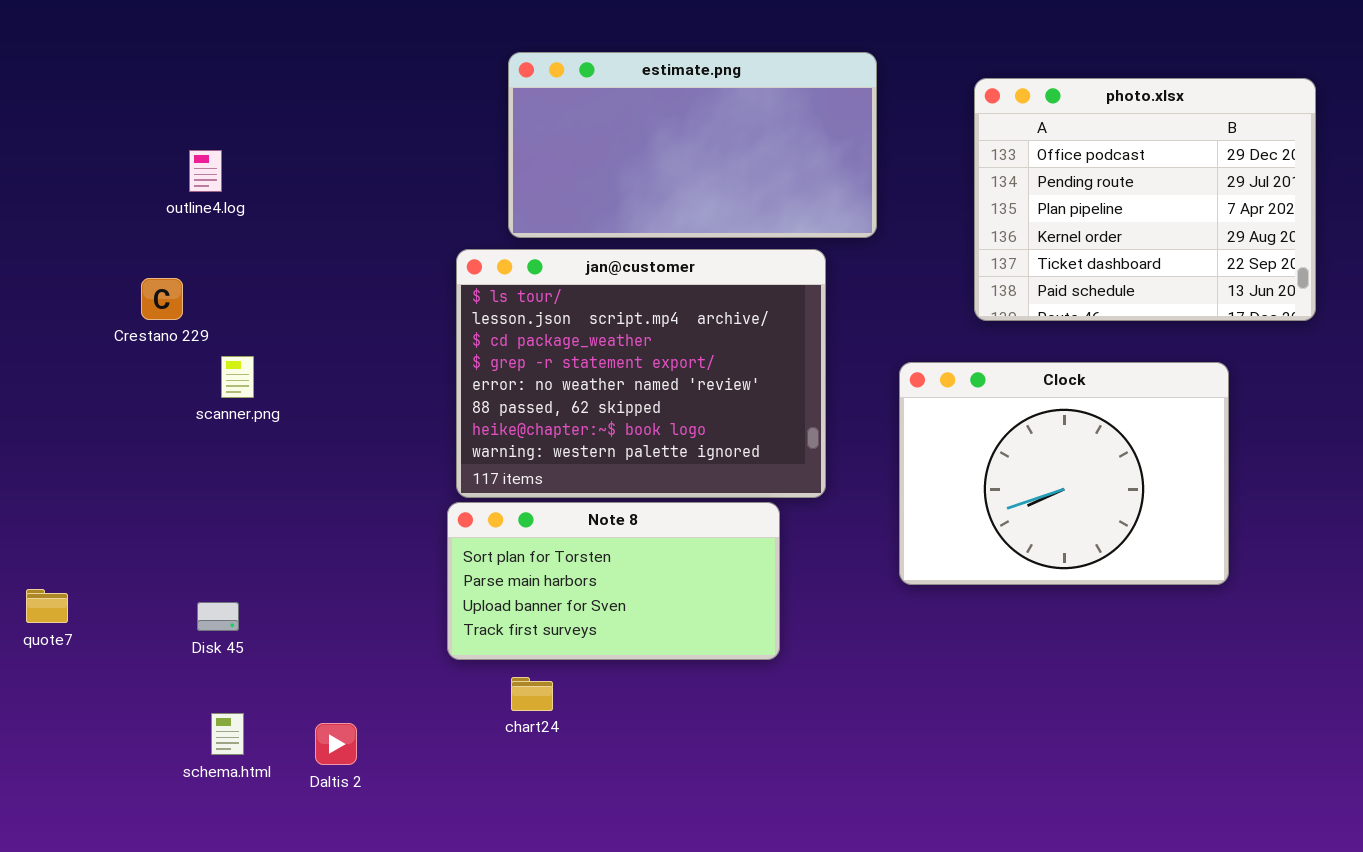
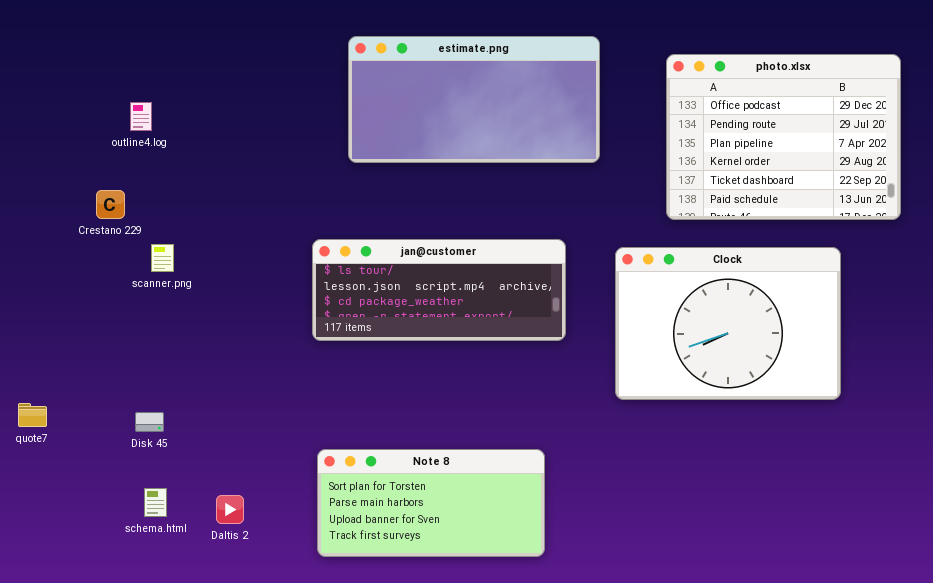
jan@customer: [456,249,826,498] -> [312,239,566,341], resized
Note 8: [447,502,780,660] -> [317,449,545,557], moved

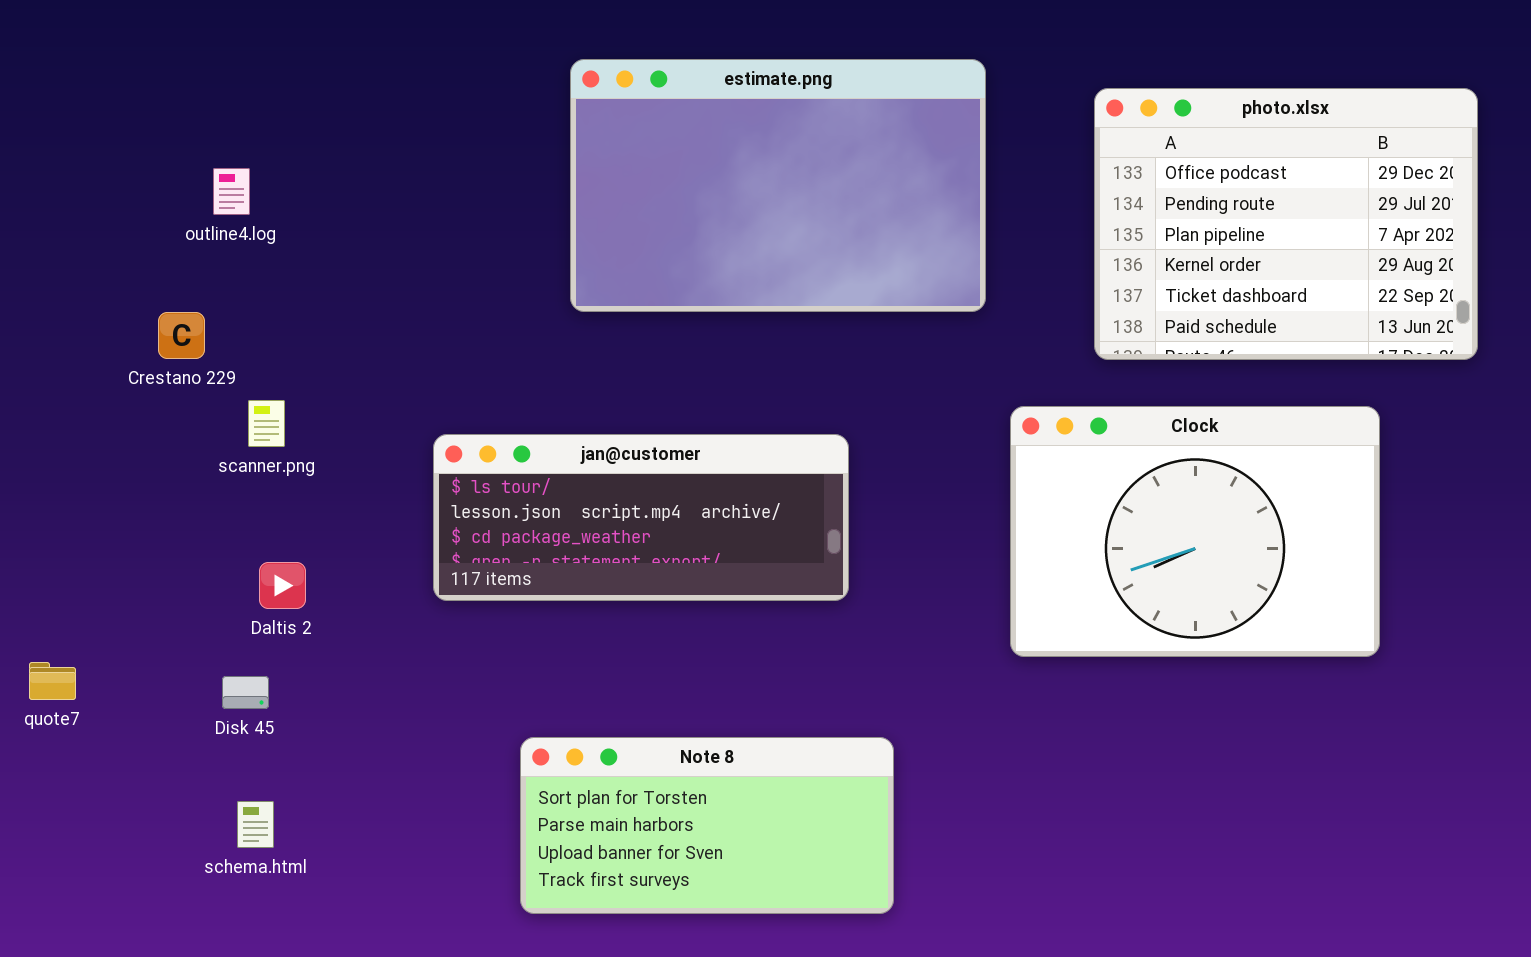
estimate.png: [348,36,600,163] -> [570,59,986,312], resized
jan@customer: [312,239,566,341] -> [433,434,849,601], moved
Daltis 2: [216,495,244,524] -> [259,562,306,609], moved

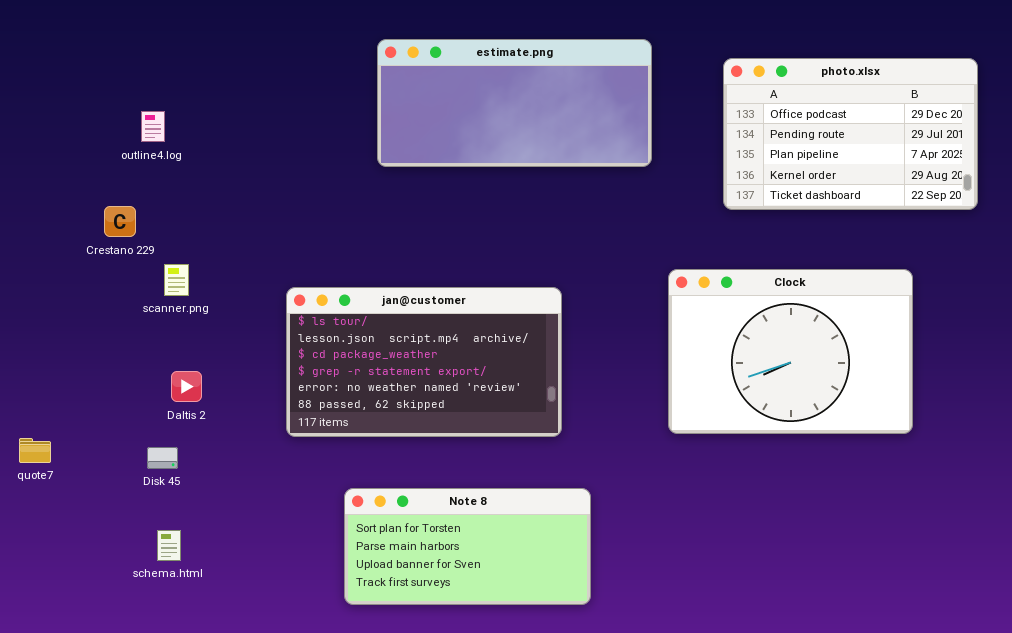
estimate.png: [570,59,986,312] -> [377,39,652,167], resized
photo.xlsx: [1094,88,1478,360] -> [723,58,978,210], resized
jan@customer: [433,434,849,601] -> [286,287,562,437], resized

